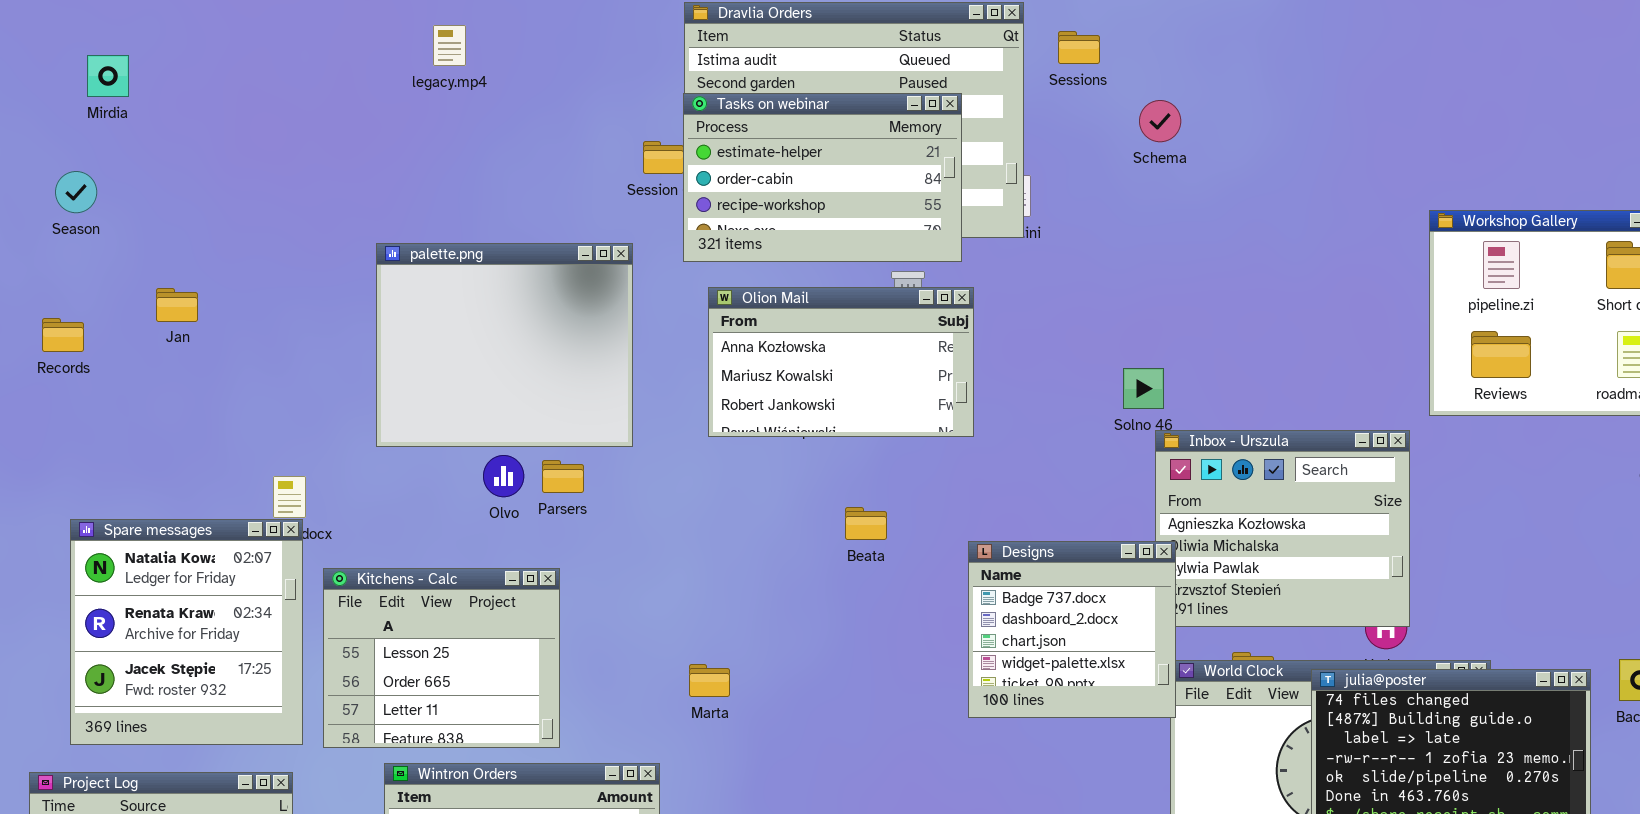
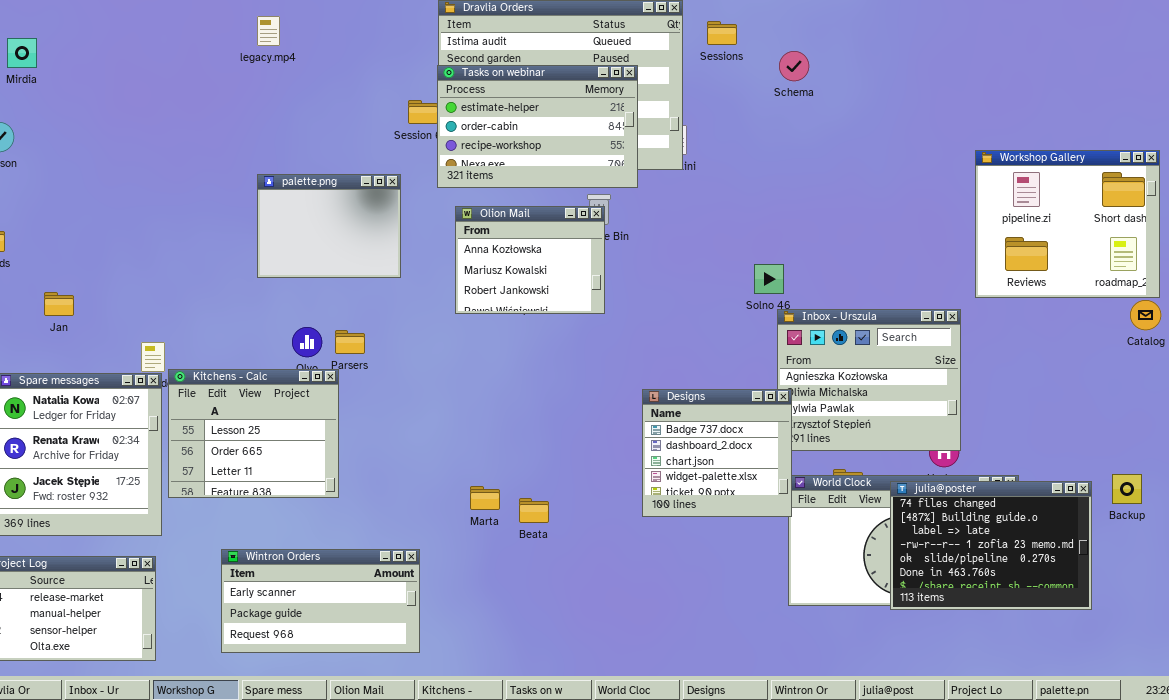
Schema: [1139,100,1181,142] -> [779,51,809,81], moved
palette.png: [376,243,633,447] -> [257,174,401,278], resized
Olion Mail: [708,287,974,437] -> [455,206,605,314], resized
Jan: [156,288,198,322] -> [44,292,74,316], moved
Beata: [845,507,887,540] -> [519,498,549,523], moved
Kitchens - Calc: [323,568,560,748] -> [168,369,339,498], moved
Marta: [689,664,730,697] -> [470,486,500,510], moved

